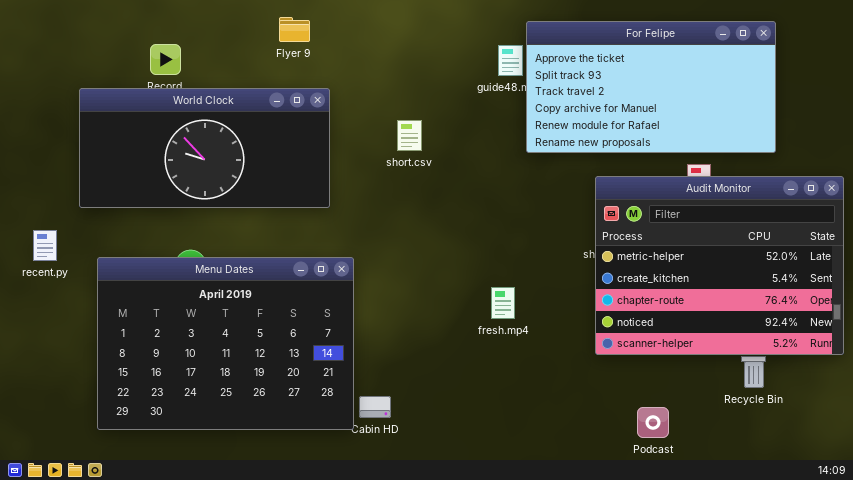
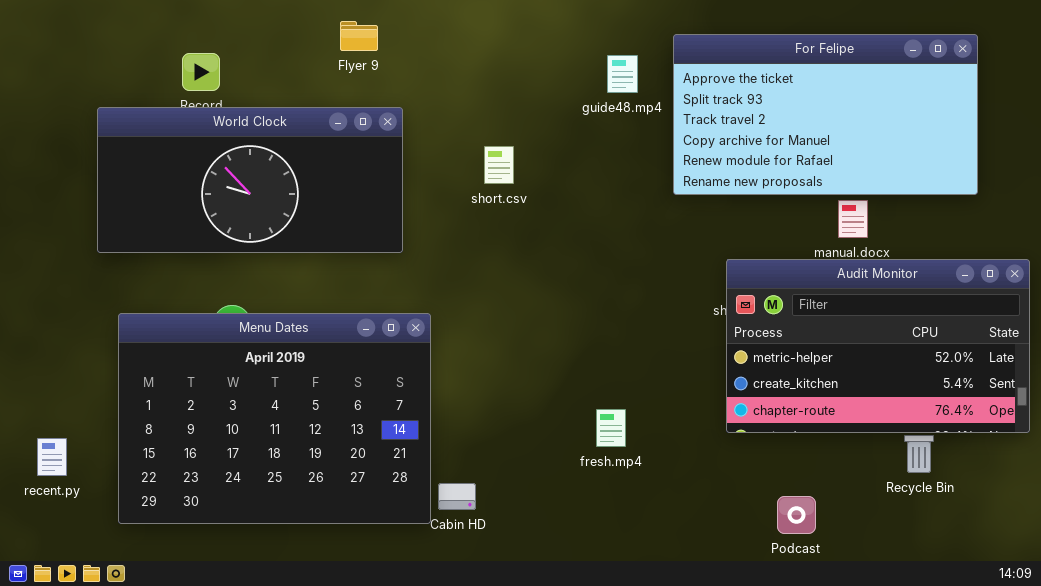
For Felipe: [526,21,776,153] -> [673,34,978,195], moved
Audit Monitor: [595,176,844,355] -> [726,259,1030,433], resized
recent.py: [33,230,57,261] -> [37,438,67,476], moved
fresh.mp4: [491,287,515,319] -> [596,409,626,447], moved

